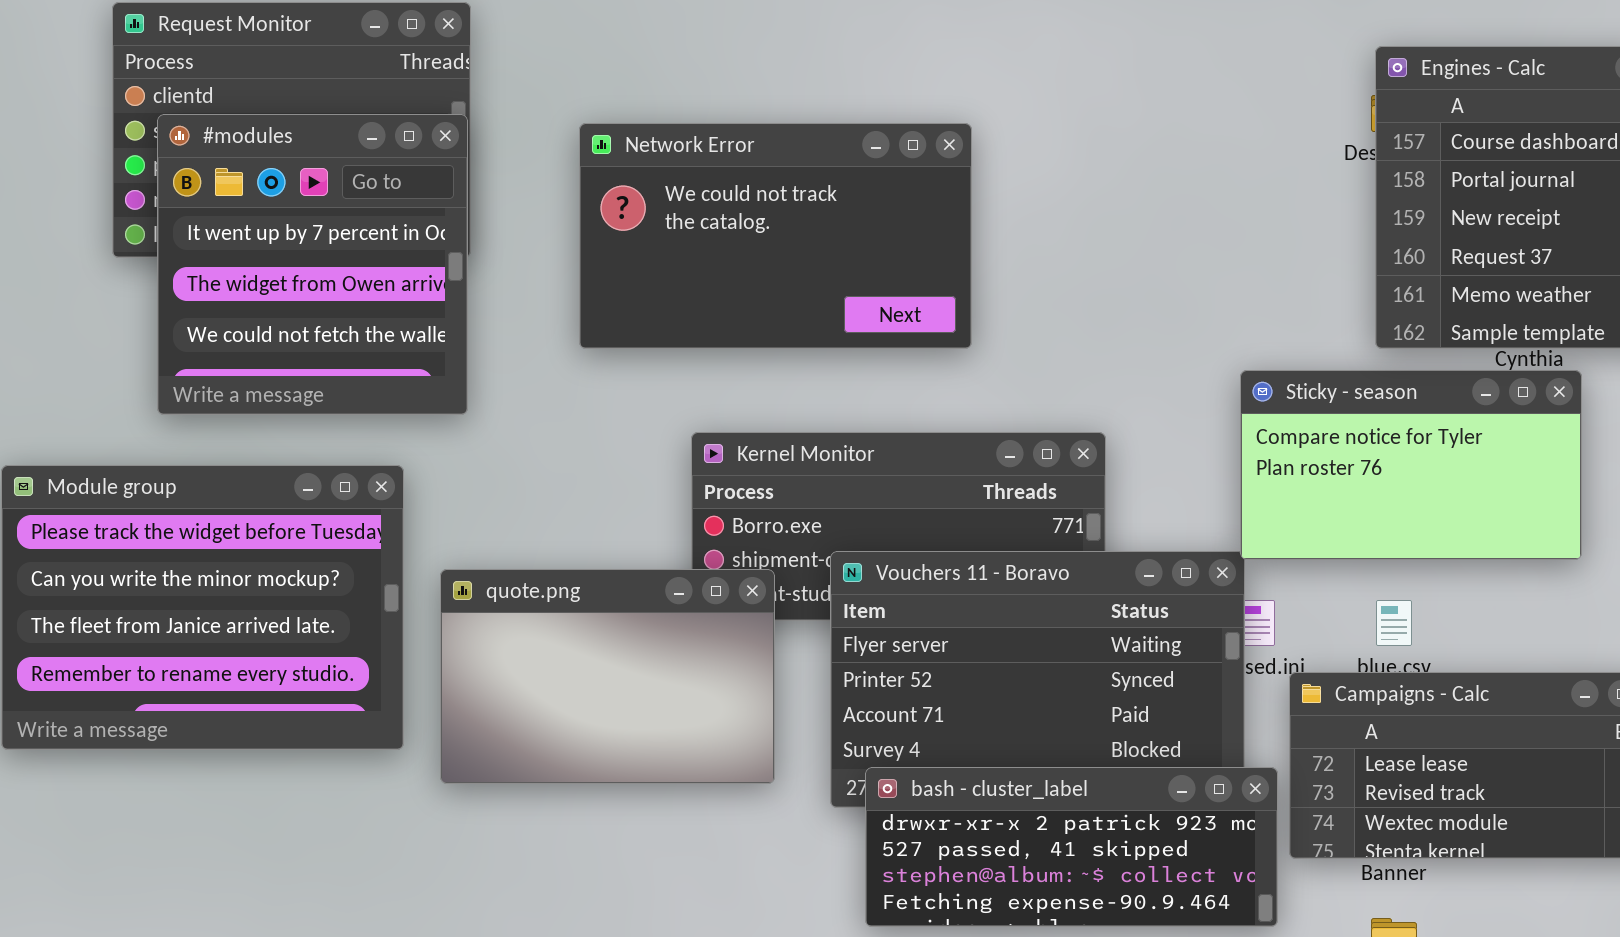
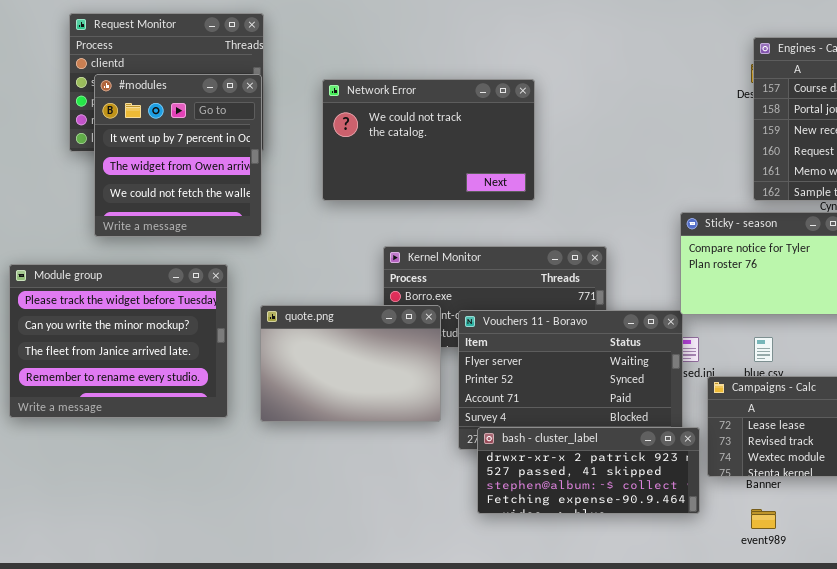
quote.png: [440,569,775,784] -> [260,305,441,422], moved

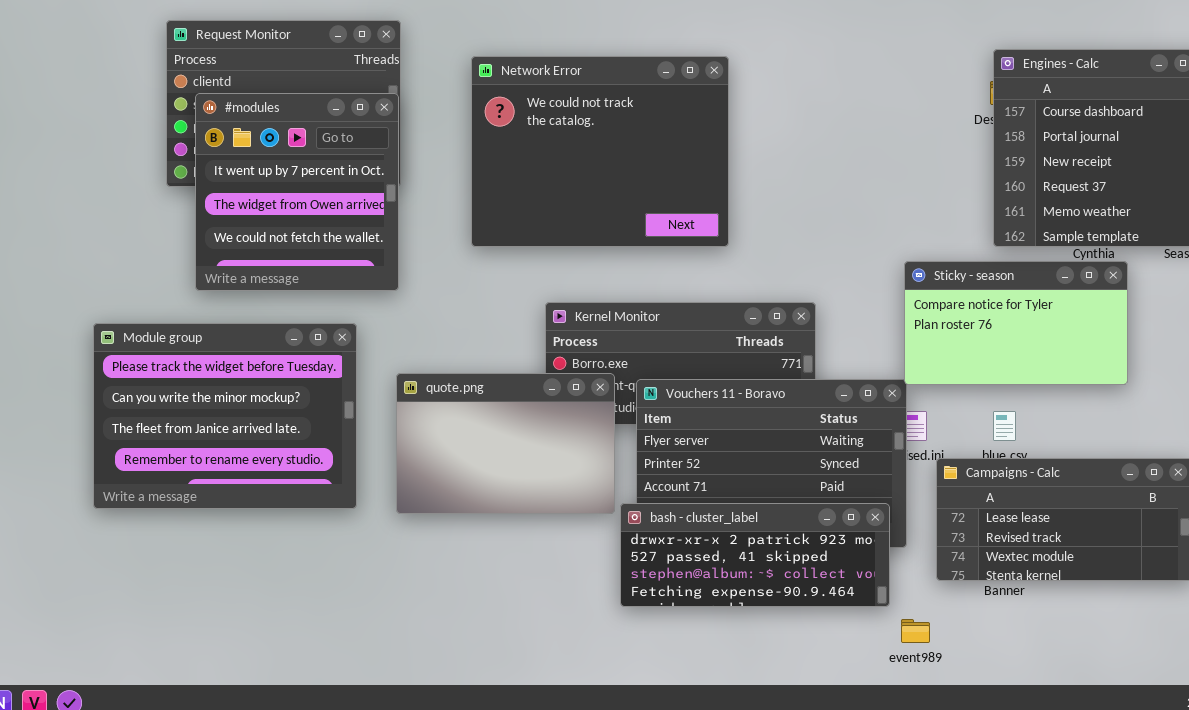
Network Error: [322,79,535,201] -> [471,56,729,247], resized
bash - cluster_label: [477,427,700,514] -> [620,503,890,607], moved
event989: [751,509,776,529] -> [901,619,930,643], moved

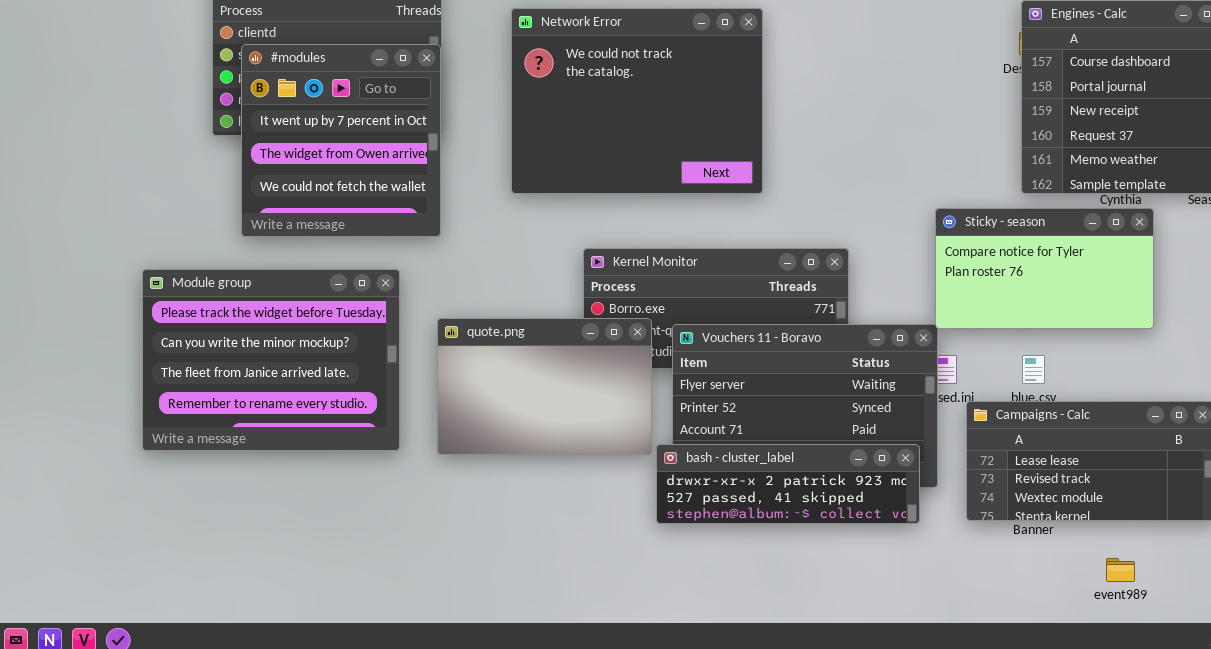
bash - cluster_label: [620,503,890,607] -> [656,444,920,524], resized
event989: [901,619,930,643] -> [1106,558,1135,582], moved

